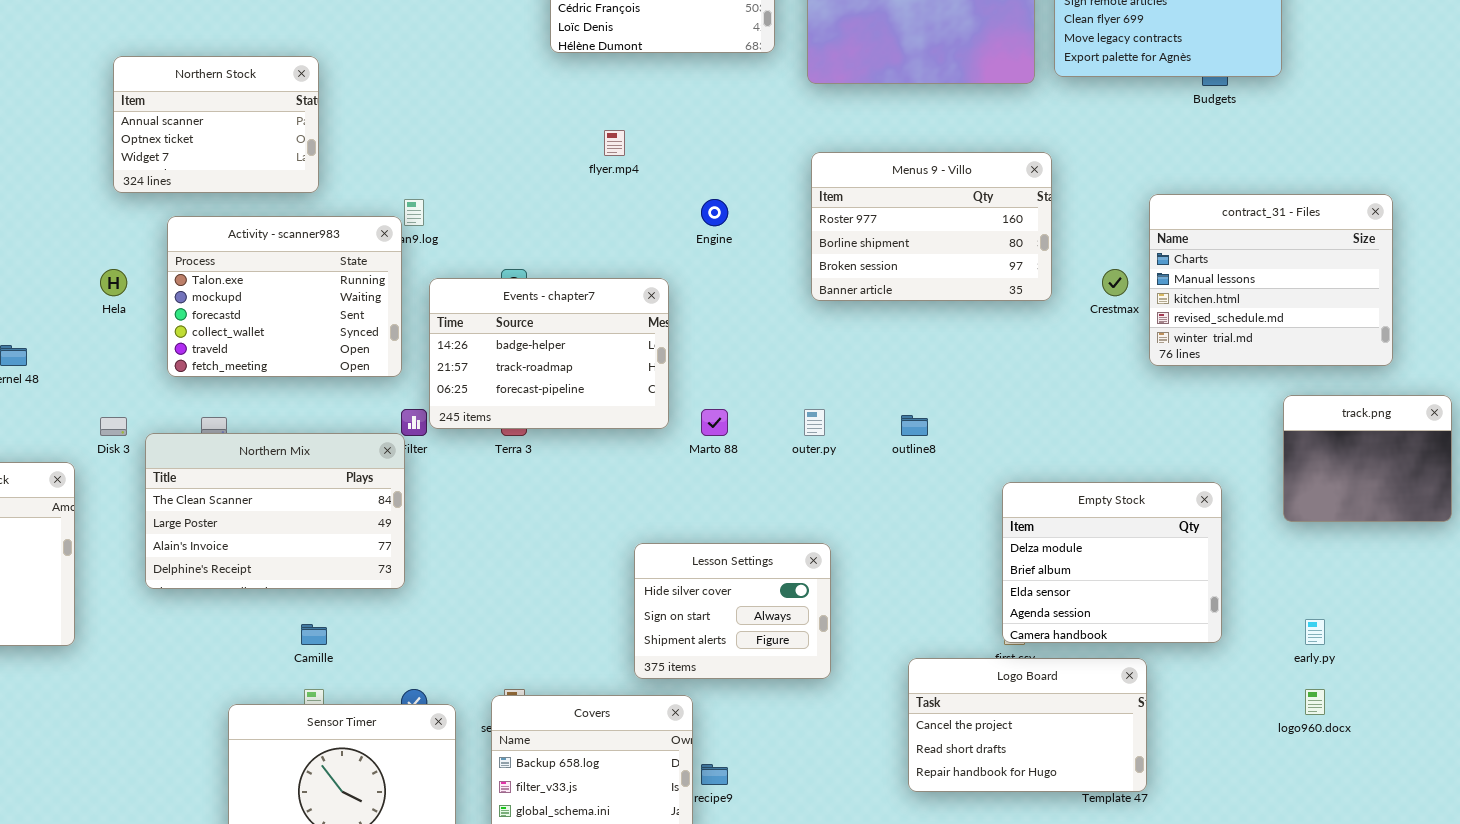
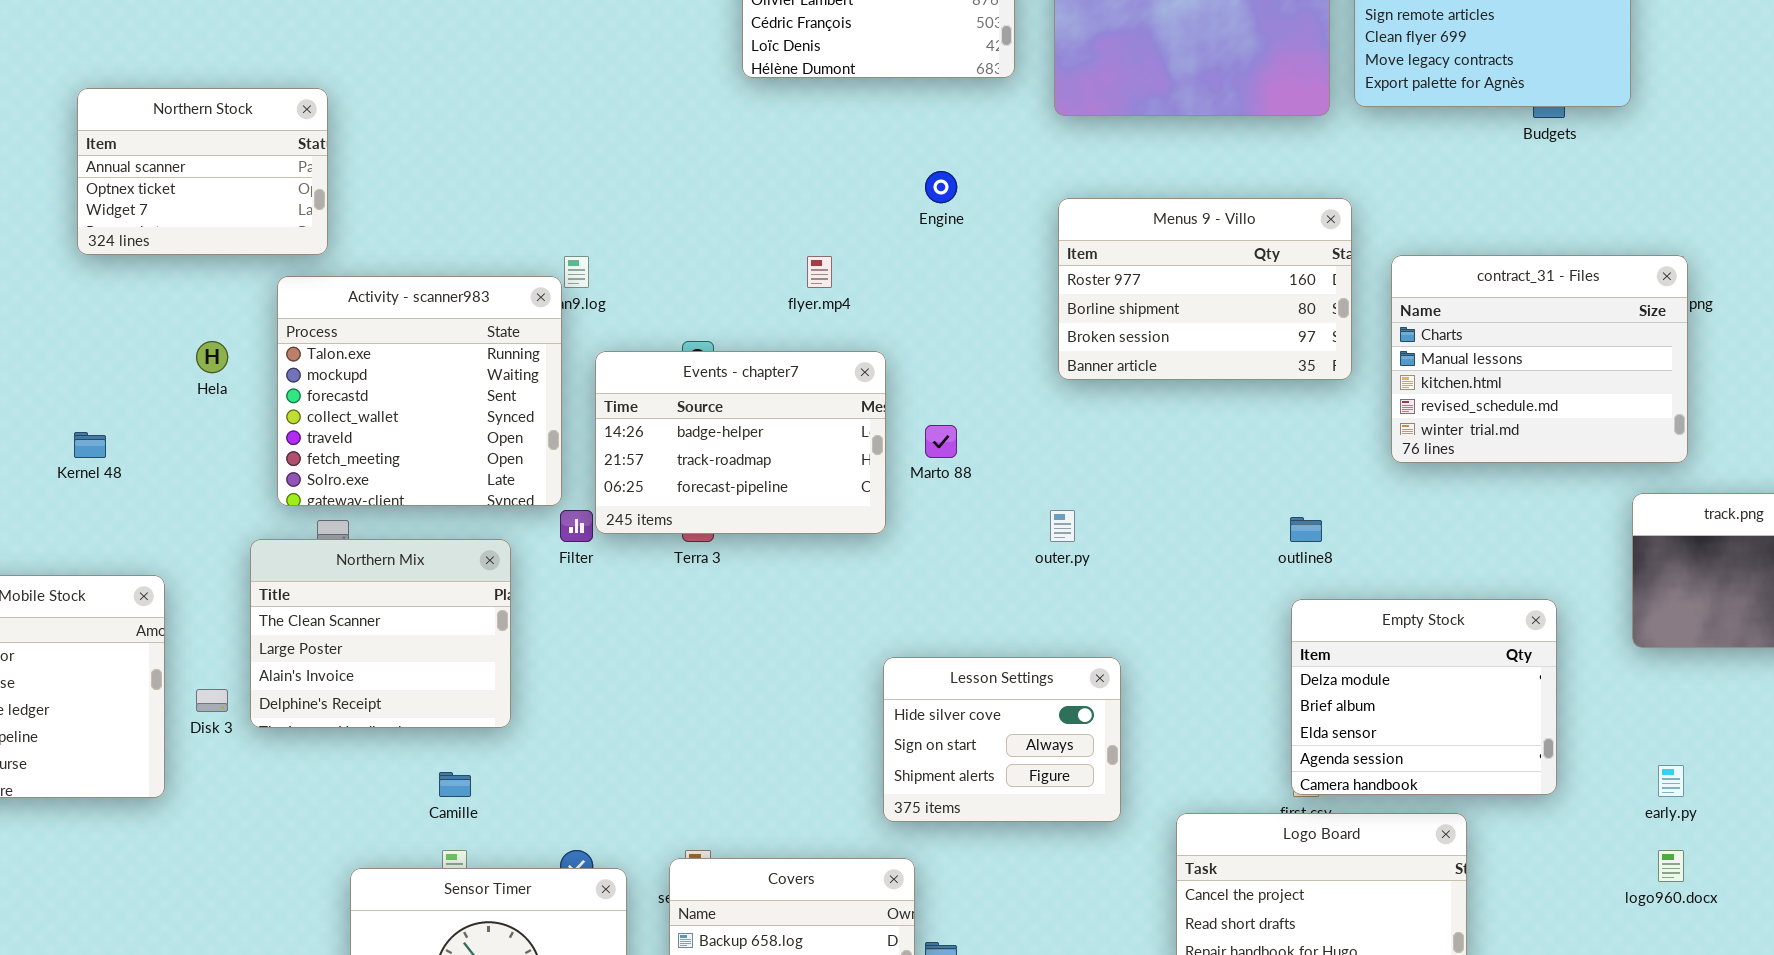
Northern Stock: [113,56,319,193] -> [77,88,328,255], moved
flyer.mp4: [604,130,625,156] -> [807,256,832,288], moved
contract_31 - Files: [1149,194,1393,366] -> [1391,255,1688,463], moved
Engine: [701,199,728,226] -> [925,171,957,203], moved
Activity - scanner983: [167,216,402,377] -> [277,276,562,506], resized
Marto 88: [701,409,728,436] -> [925,425,957,458], moved
outline8: [901,415,928,436] -> [1290,517,1322,542], moved
Disk 3: [100,417,127,436] -> [196,689,228,712], moved
Northern Mix: [145,433,405,589] -> [250,539,511,728], resized
Lesson Settings: [634,543,831,679] -> [883,657,1121,822], moved

